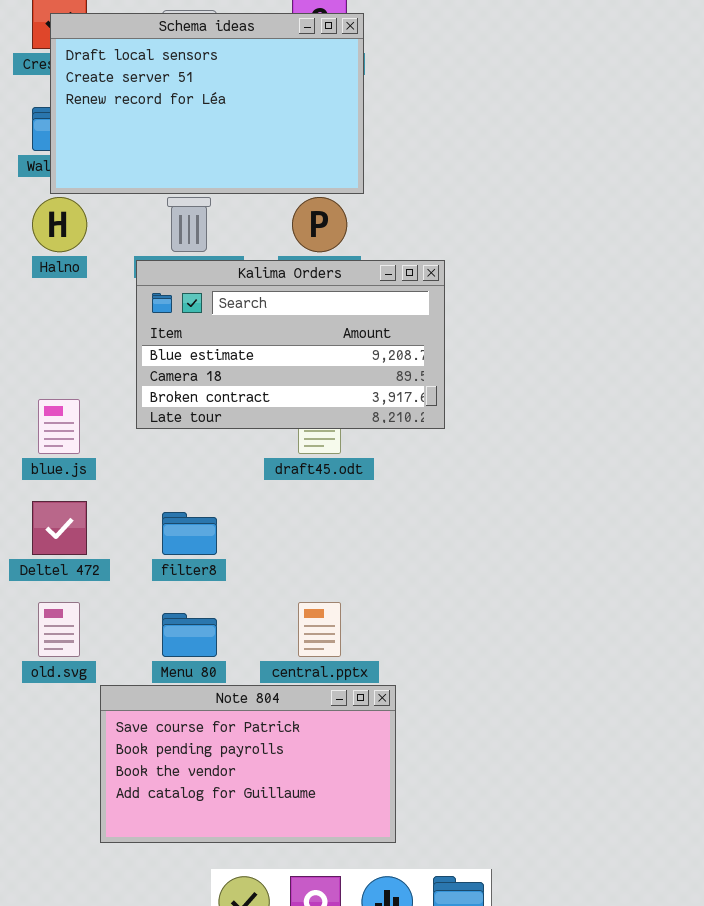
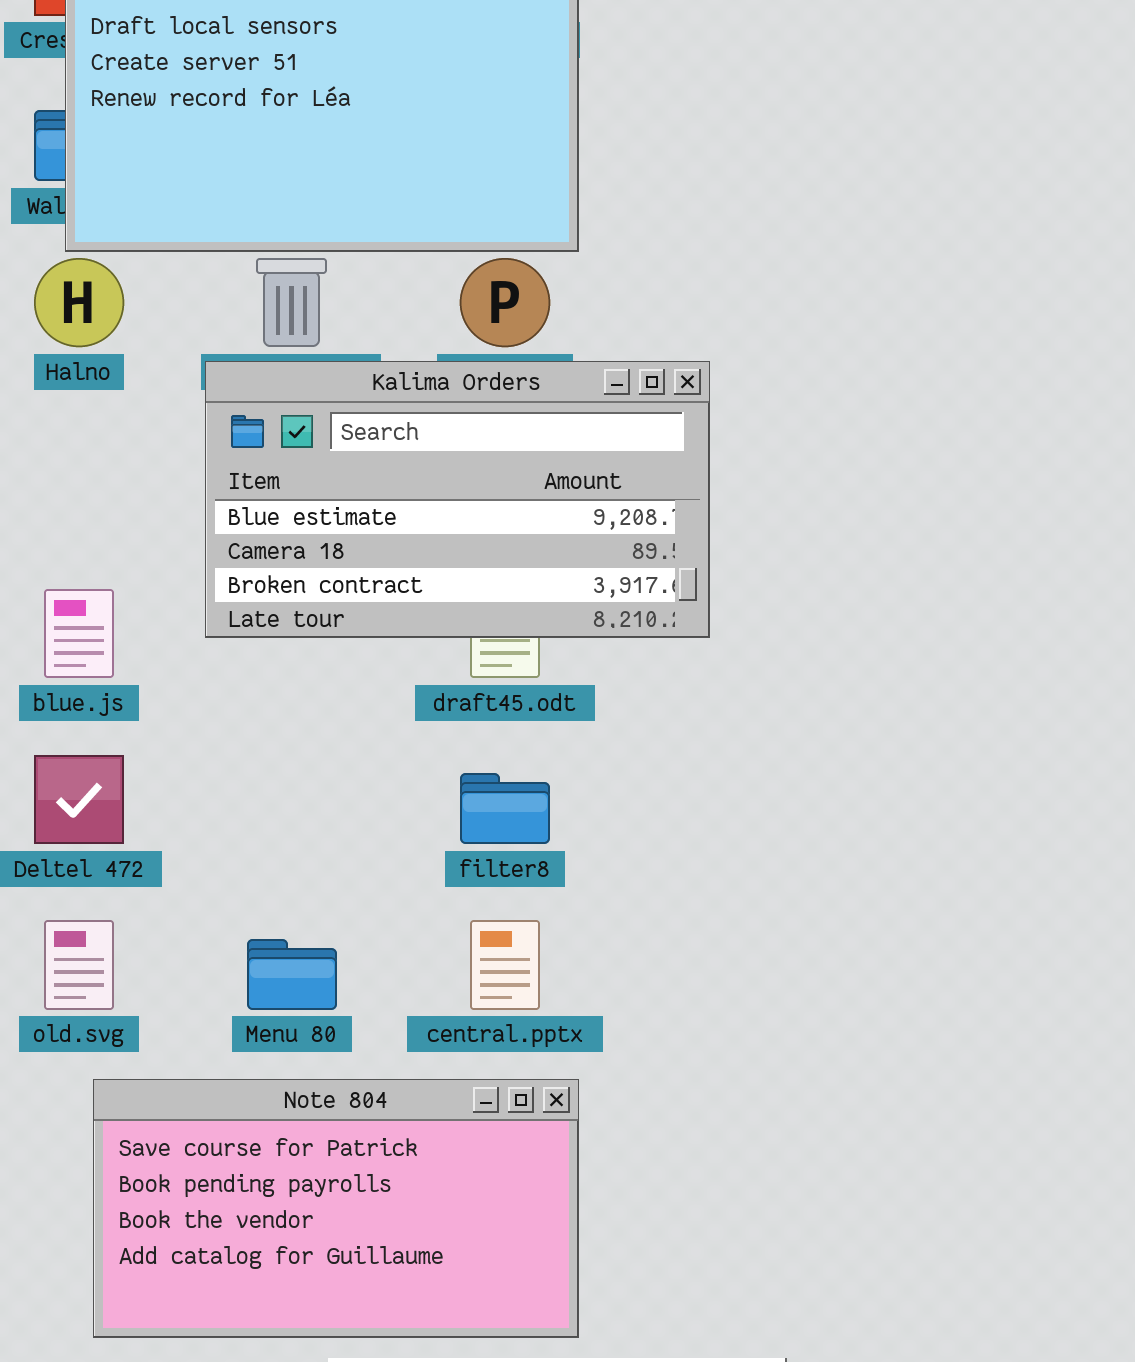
filter8: [162,512,217,555] -> [460,773,550,844], moved
Note 804: [100,685,396,843] -> [93,1079,579,1338], moved

